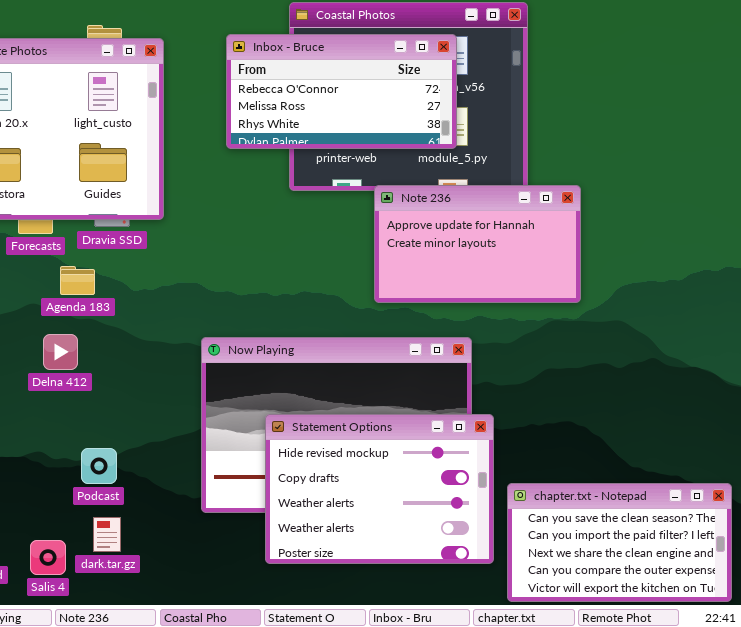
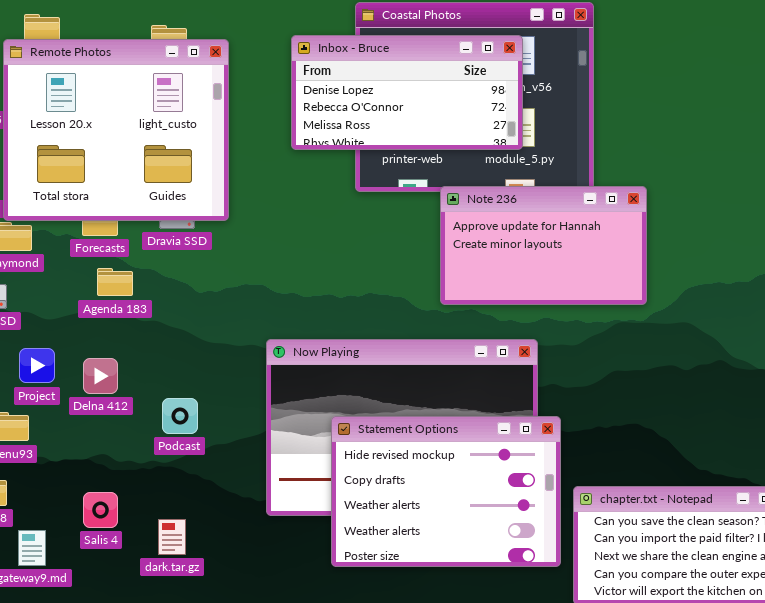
Inbox - Bruce: [226,34,457,149] -> [291,35,523,150], scrolled up 1 row
Agenda 183: [60,266,95,295] -> [97,268,133,296], moved
Delna 412: [43,334,78,370] -> [83,358,118,394], moved
Podcast: [81,448,117,484] -> [162,398,198,434], moved
Salis 4: [30,540,66,575] -> [83,492,118,528], moved

